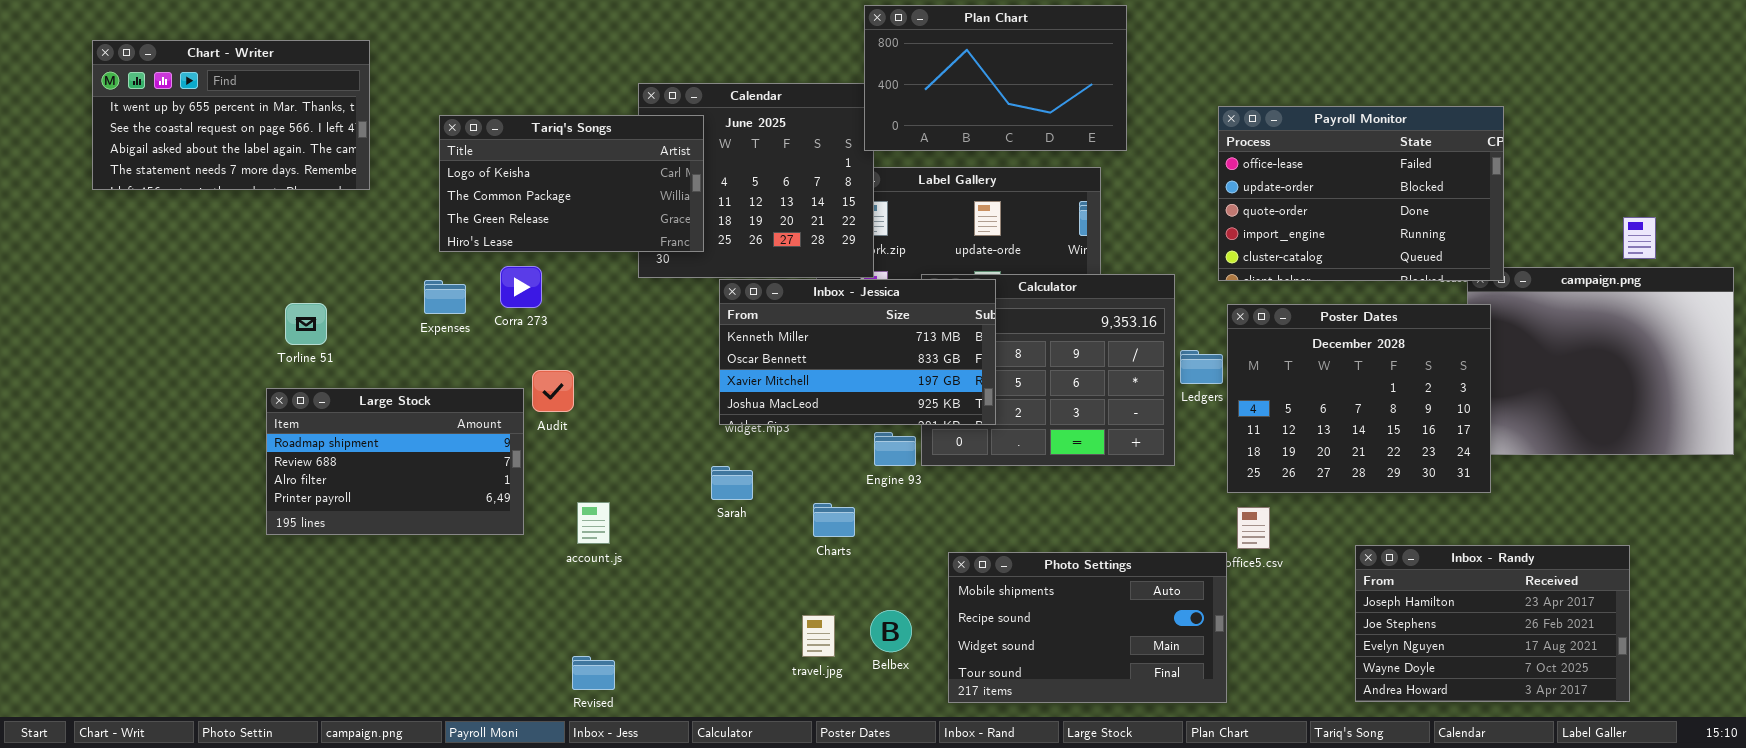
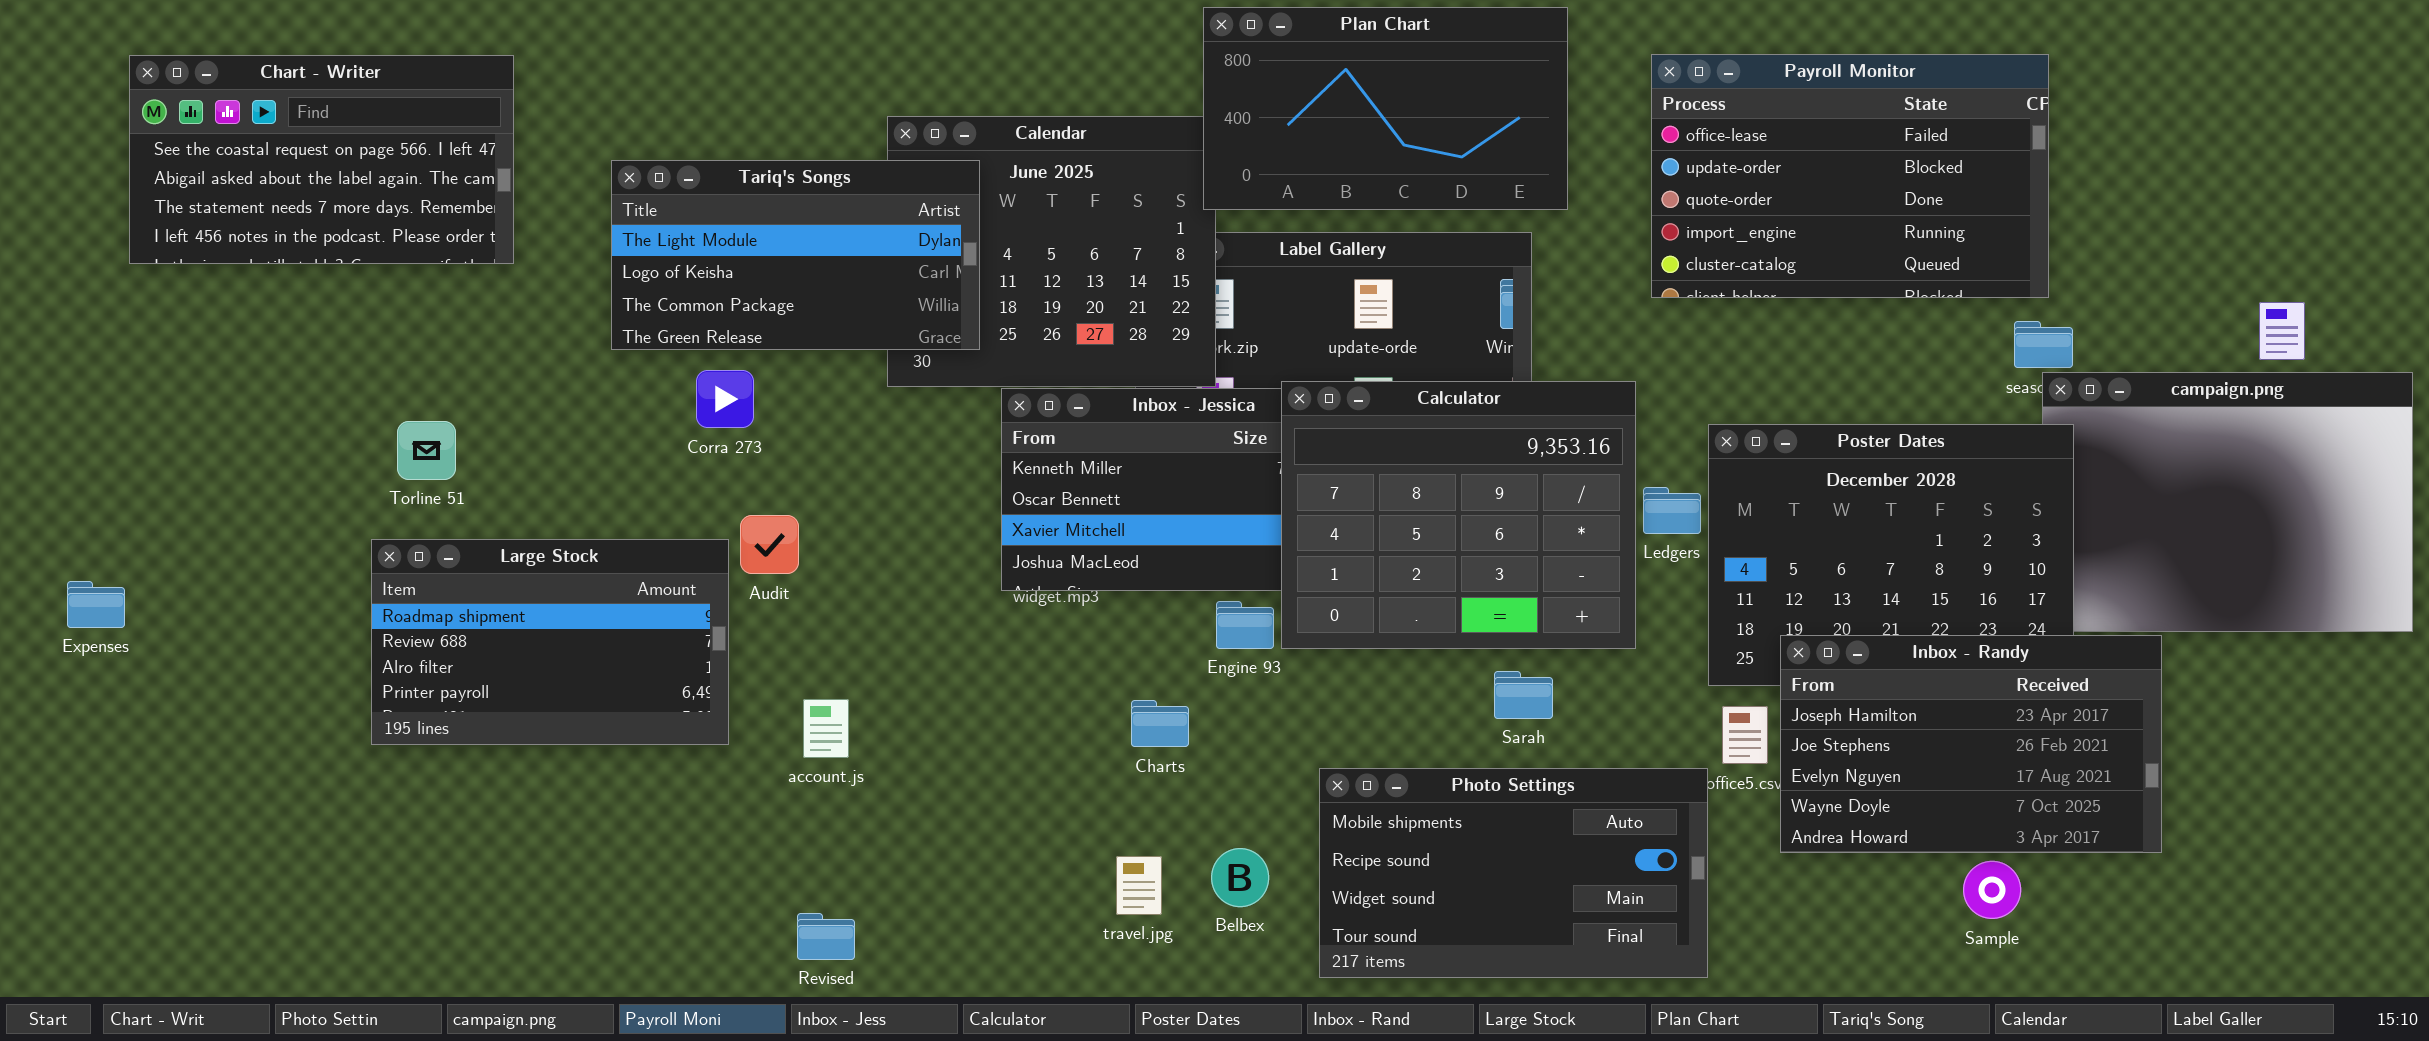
Chart - Writer: [92,40,370,190] -> [129,55,514,264], scrolled down 1 row
Payroll Monitor: [1218,106,1504,281] -> [1651,54,2049,298], moved
Tariq's Songs: [439,115,704,252] -> [611,160,980,350], scrolled up 1 row
Calculator: [921,274,1175,466] -> [1281,381,1636,649], raised
Expenses: [424,280,466,314] -> [67,581,125,628], moved
Sarah: [711,466,753,500] -> [1494,671,1553,719], moved
Inbox - Randy: [1355,545,1630,702] -> [1780,635,2162,853], moved

